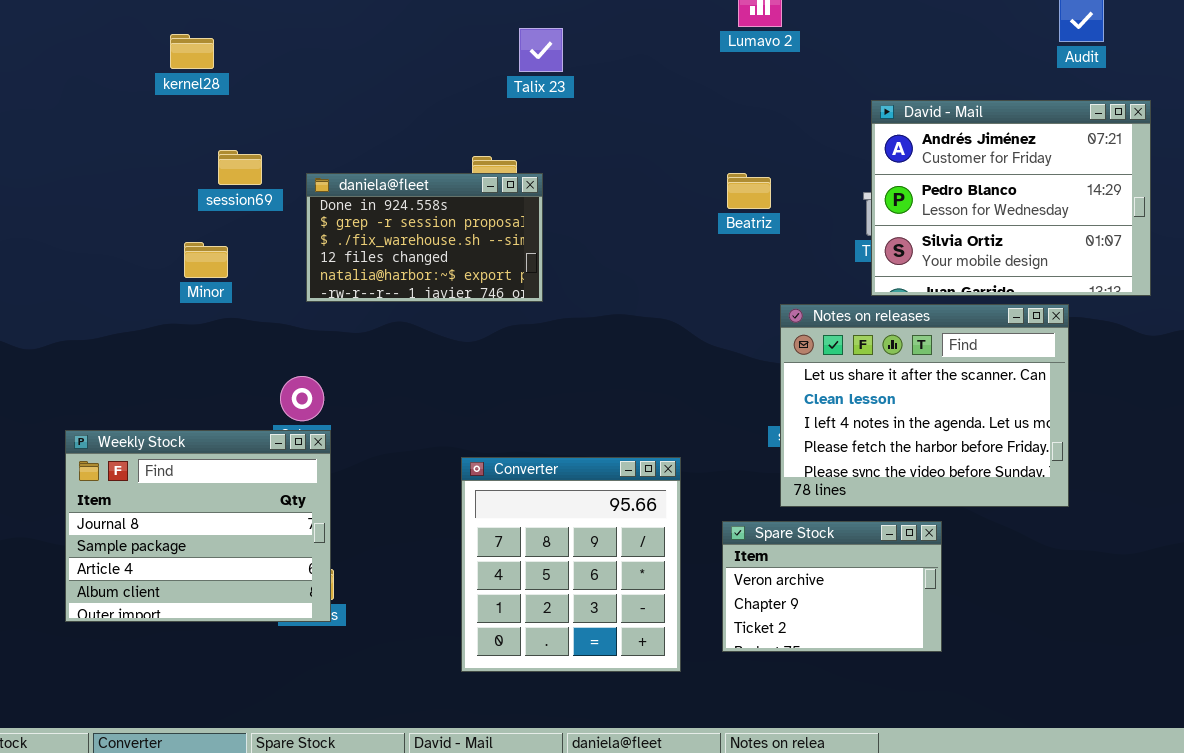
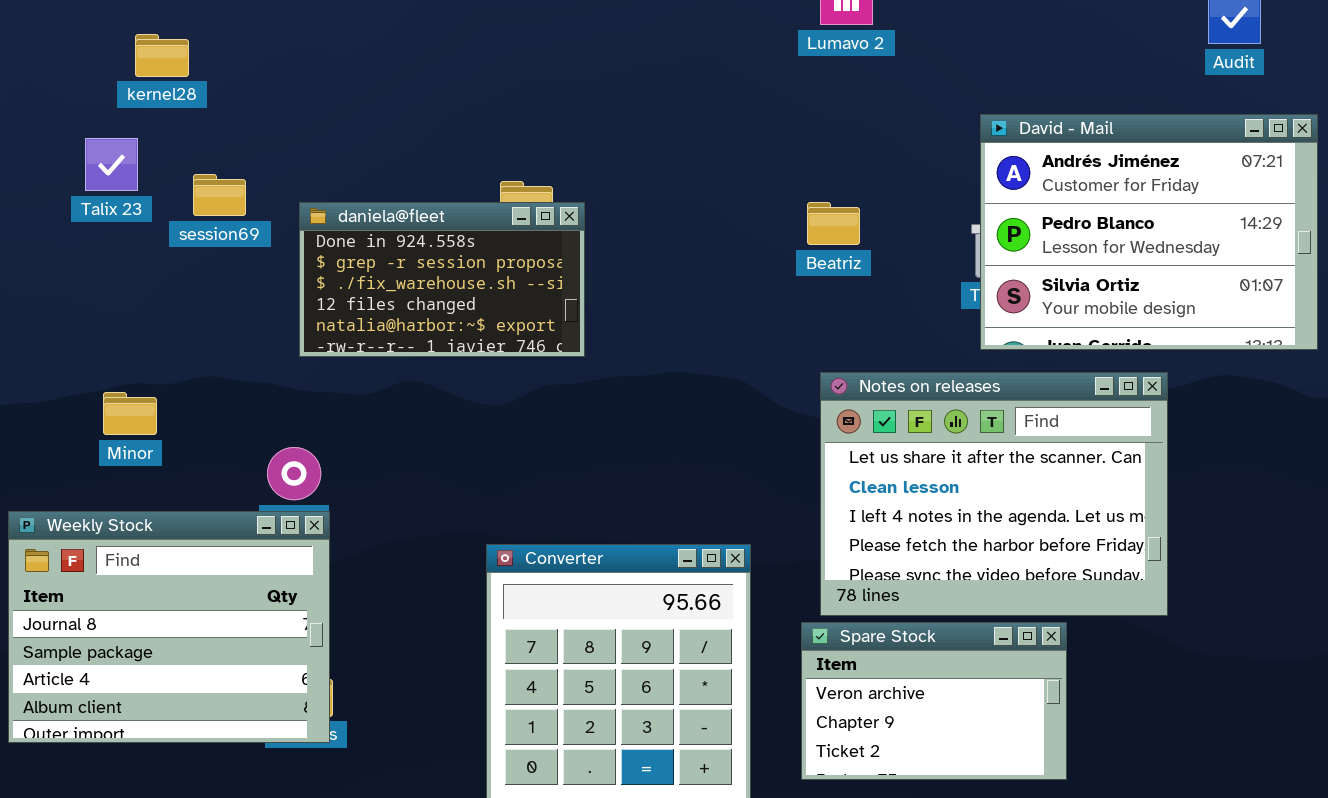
Talix 23: [519,28,563,72] -> [85,138,138,191], moved
Minor: [184,242,228,278] -> [103,392,157,435], moved
Notes on releases: [780,304,1069,507] -> [820,372,1168,616], moved

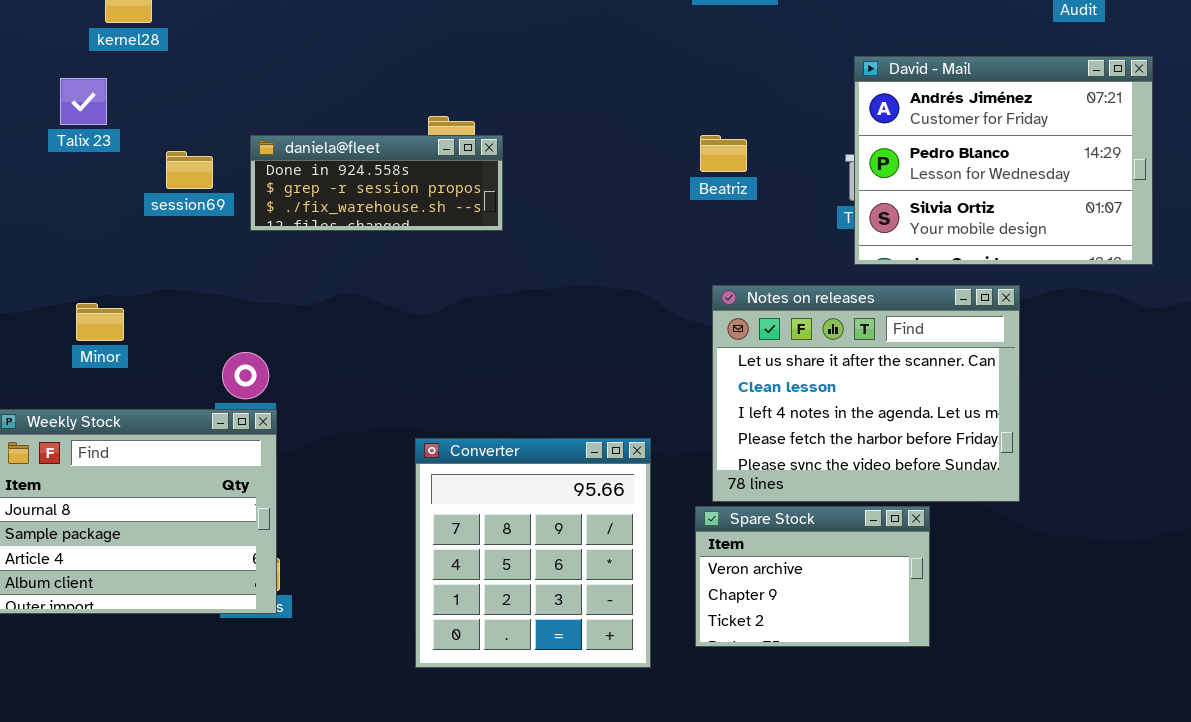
session69: [193,174,246,216] -> [166,151,213,189], moved
daniela@fleet: [299,202,585,357] -> [250,135,503,231], resized

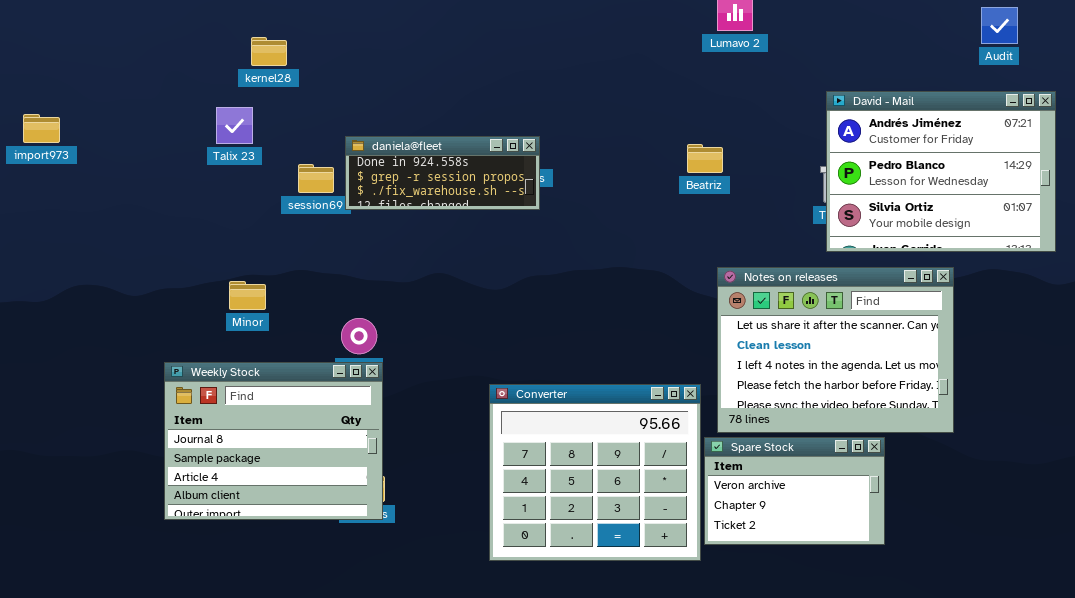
daniela@fleet: [250,135,503,231] -> [345,136,540,210], moved
Beatriz: [700,135,747,172] -> [687,144,723,173], moved
Converter: [415,438,651,668] -> [489,384,701,561], resized

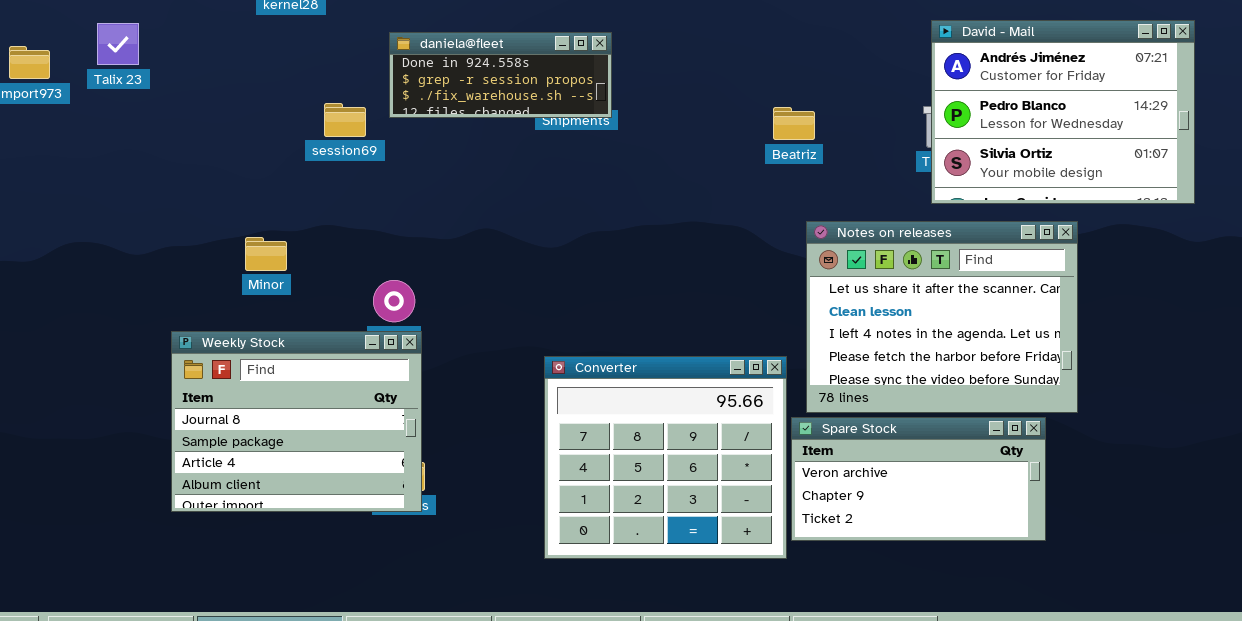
Talix 23: [216,107,253,144] -> [97,23,139,65], moved
daniela@fleet: [345,136,540,210] -> [389,32,612,118], moved
Beatriz: [687,144,723,173] -> [773,107,815,140], moved
Spare Stock: [704,437,885,545] -> [791,417,1046,541], resized

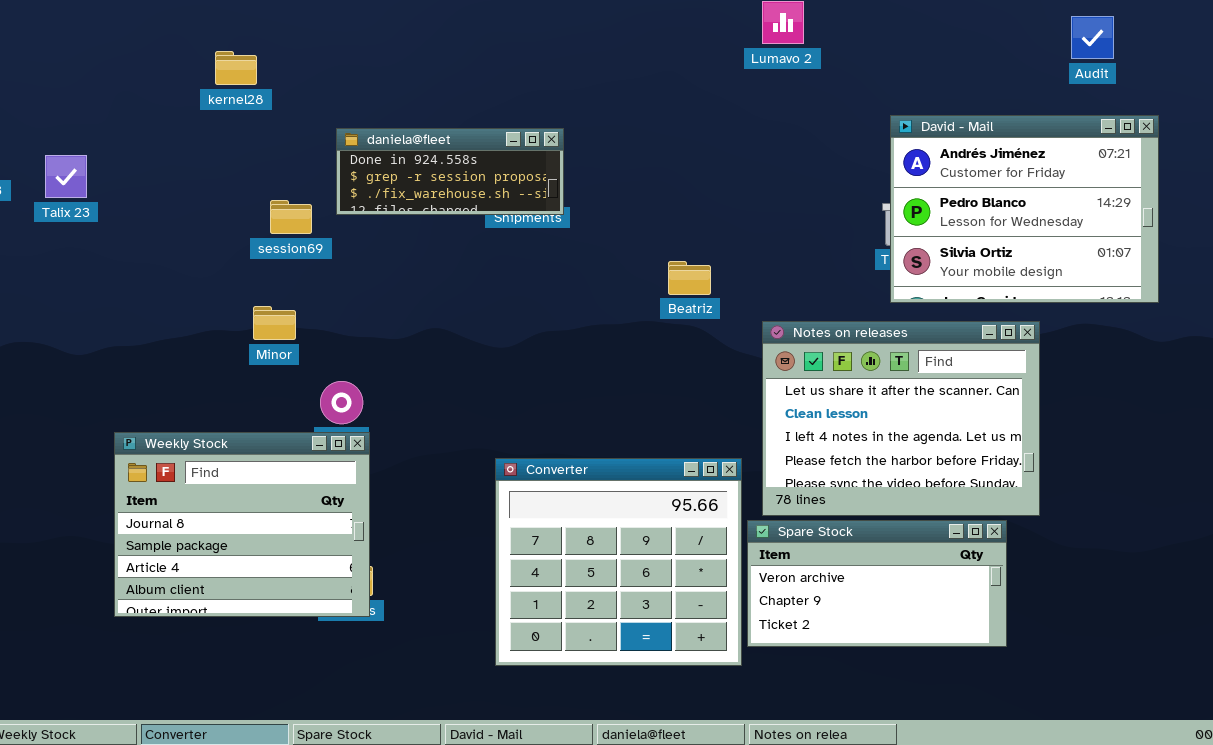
Talix 23: [97,23,139,65] -> [45,155,87,198], moved
Beatriz: [773,107,815,140] -> [668,261,711,295], moved
Minor: [245,237,287,271] -> [253,306,296,340], moved

